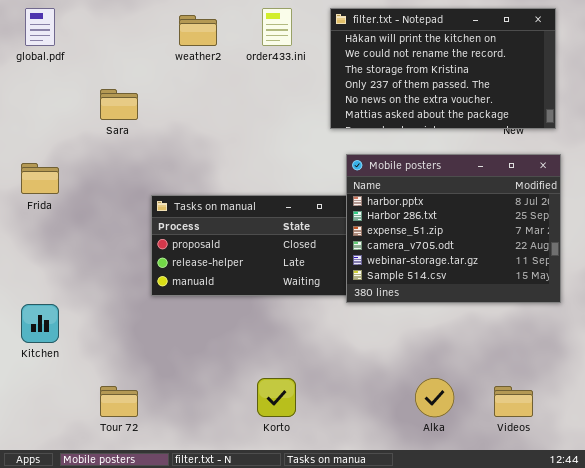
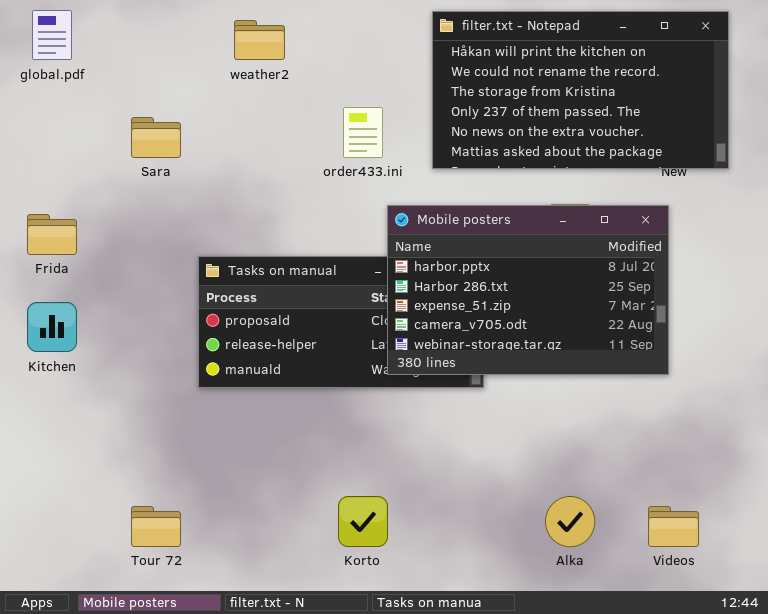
order433.ini: [262,8,292,46] -> [343,107,383,158], moved
Mobile posters: [346,154,561,303] -> [387,205,669,375], moved, resized
Kitchen: [21,304,59,343] -> [27,302,77,352], moved

